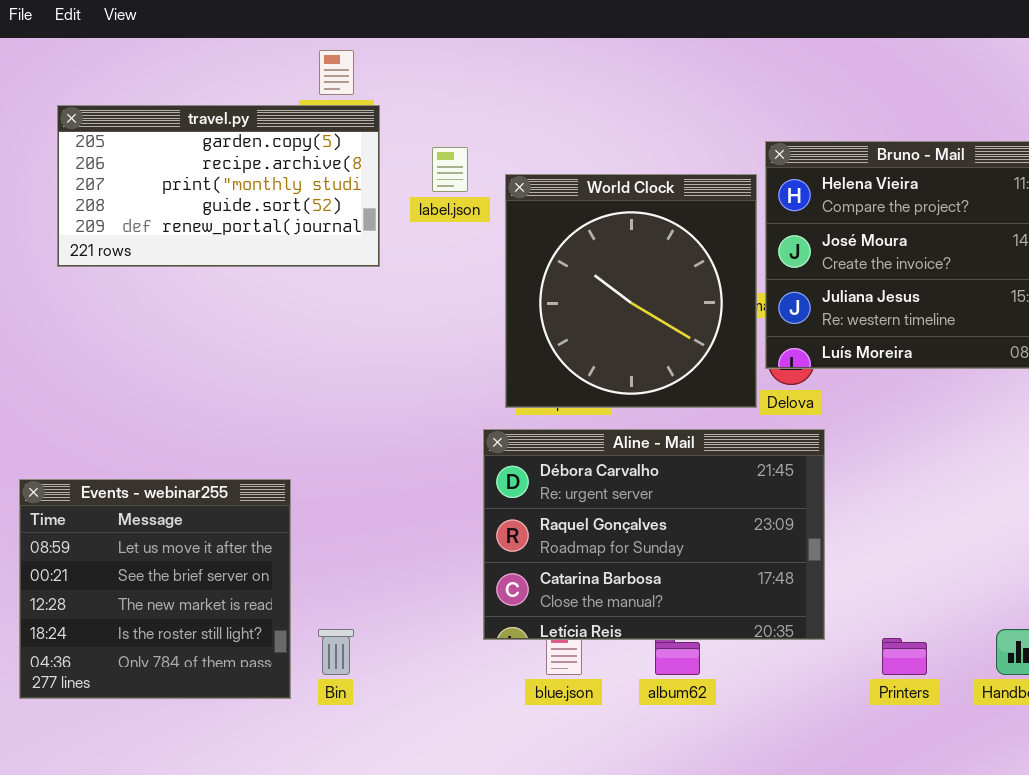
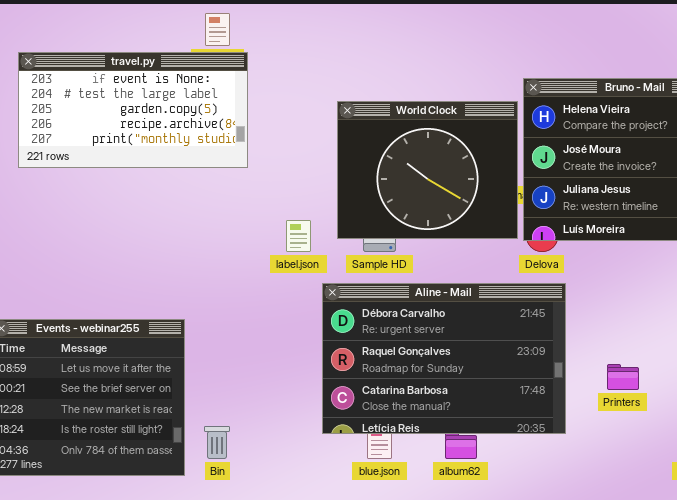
travel.py: [57,105,380,267] -> [18,52,248,168], scrolled up 2 rows
label.json: [432,147,468,192] -> [286,220,311,252], moved
World Clock: [505,174,757,408] -> [337,101,518,239], resized
Printers: [882,638,927,675] -> [607,364,639,390], moved

